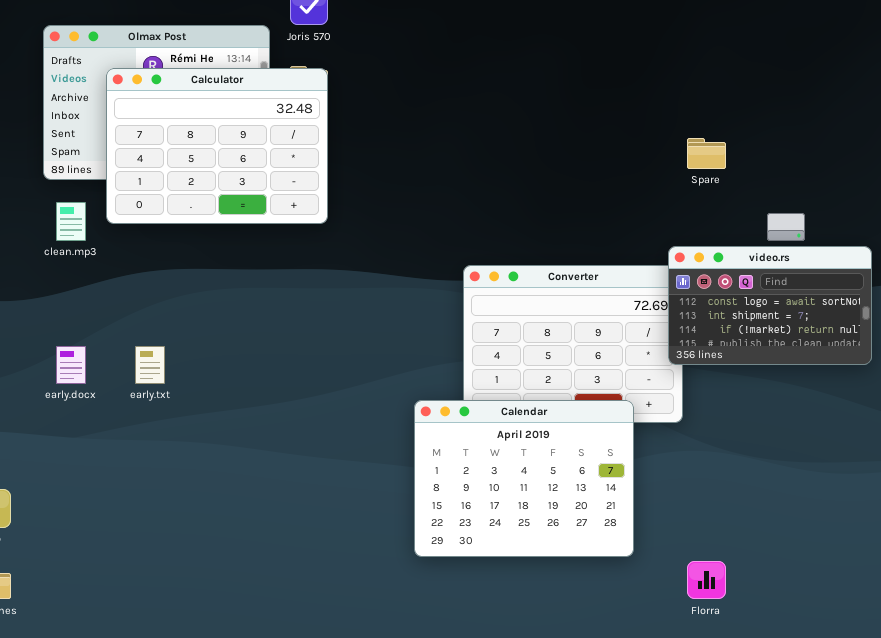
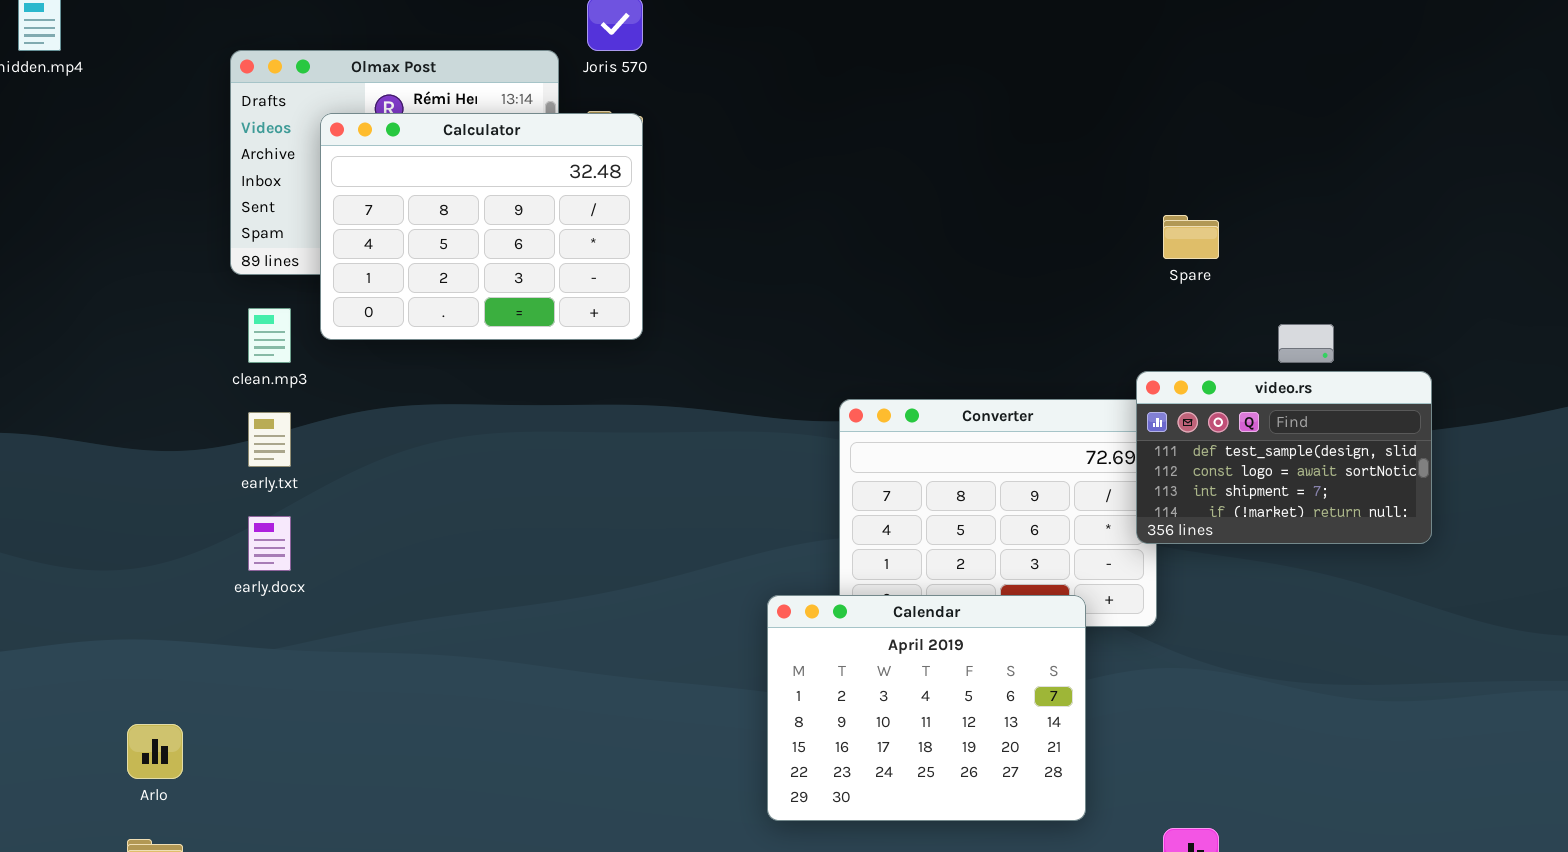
video.rs: [668,246,872,365] -> [1136,371,1432,544], scrolled up 1 row
early.txt: [135,346,165,384] -> [248,412,291,467], moved

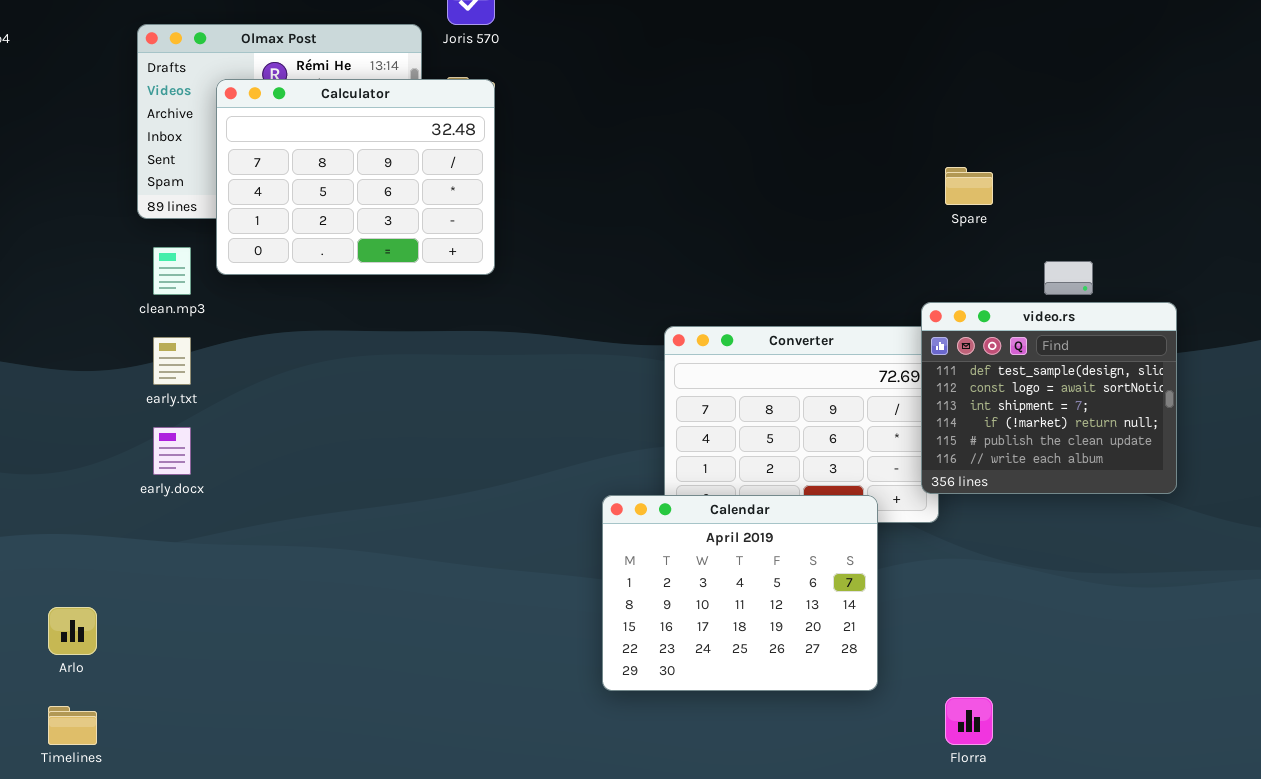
video.rs: [1136,371,1432,544] -> [921,302,1177,494], resized

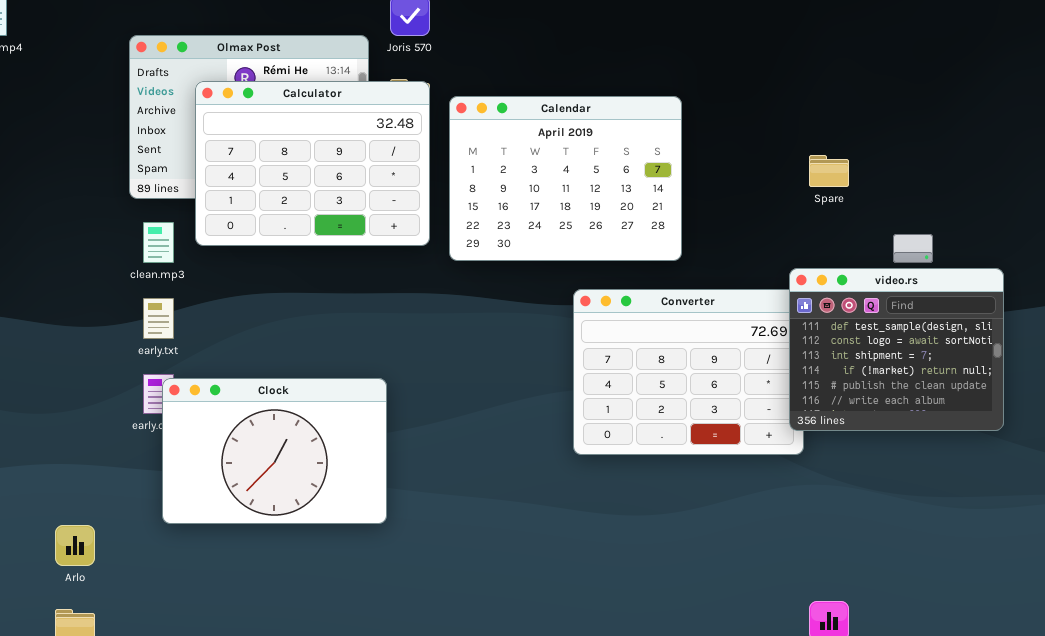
Clock: none -> [162,378,387,524], opened
Calendar: [602,495,878,691] -> [449,96,682,261], moved

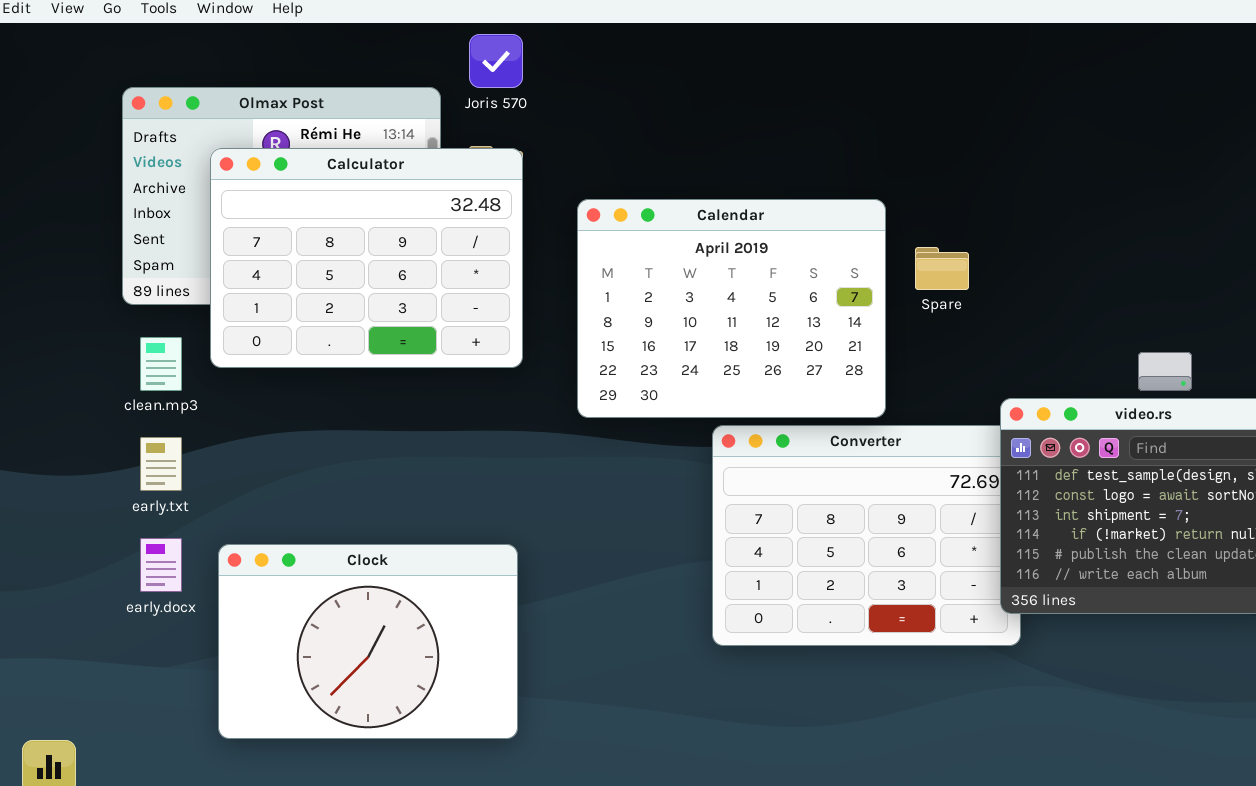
Calendar: [449,96,682,261] -> [577,199,886,418], moved
Spare: [809,155,849,187] -> [915,247,969,290], moved
Clock: [162,378,387,524] -> [218,544,518,739], moved

